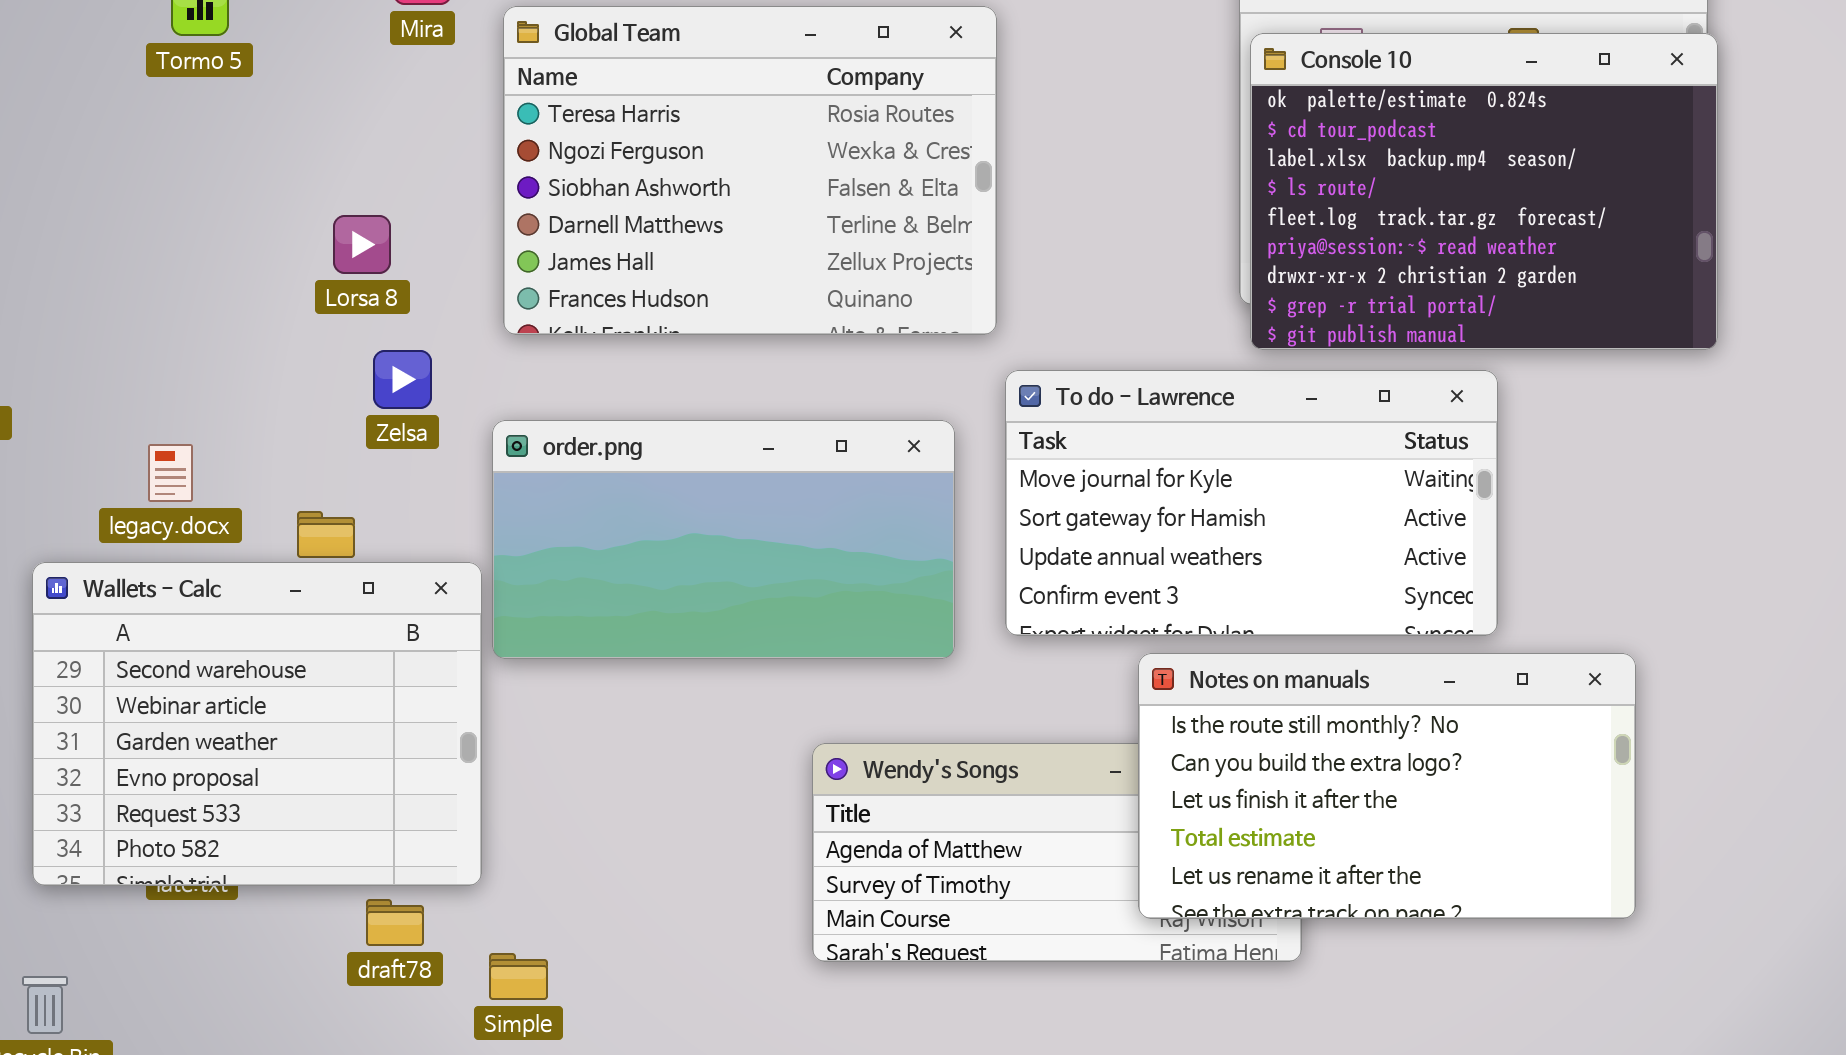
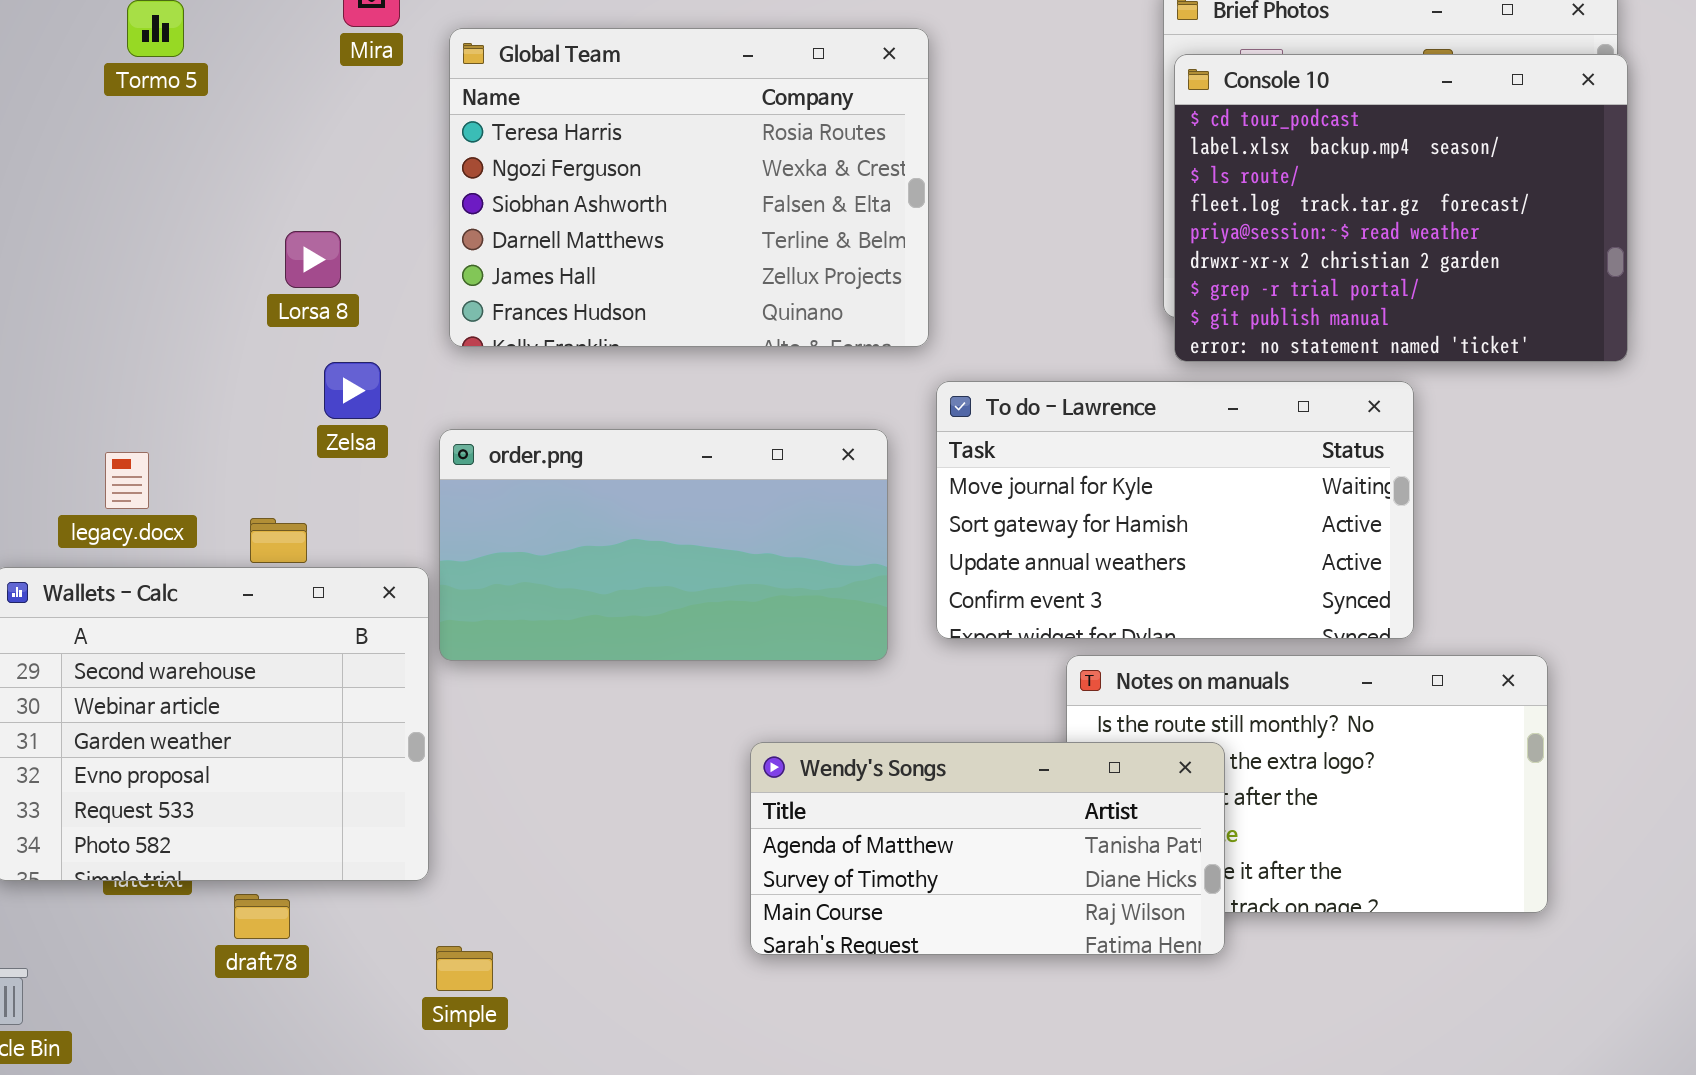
Console 10: [1250,33,1718,350] -> [1174,54,1628,362], scrolled down 1 row
Wendy's Songs: [812,743,1302,962] -> [750,742,1225,955], raised
draft78: [366,899,424,946] -> [234,894,290,939], moved

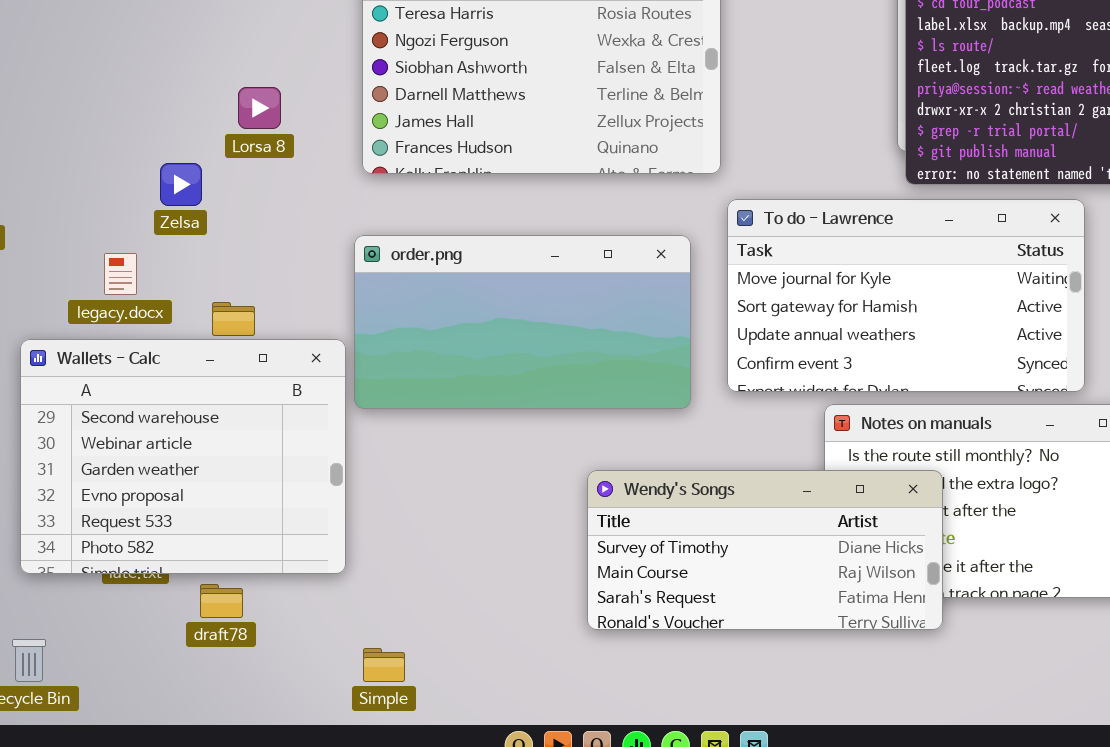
Zelsa: [324,362,381,419] -> [160,163,202,206], moved
Wendy's Songs: [750,742,1225,955] -> [587,470,943,630], scrolled down 1 row
Simple: [436,946,493,991] -> [363,648,405,682], moved

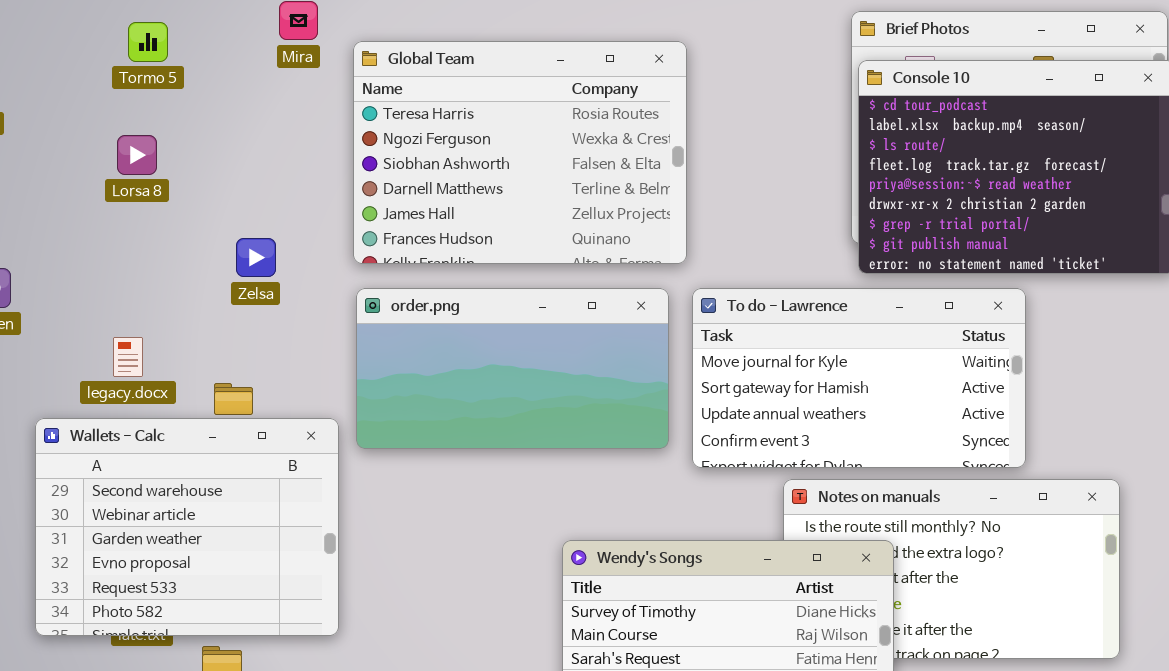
Lorsa 8: [238,87,281,129] -> [117,135,157,175], moved
Zelsa: [160,163,202,206] -> [236,238,276,277], moved
order.png: [354,235,691,409] -> [356,288,669,449], moved

